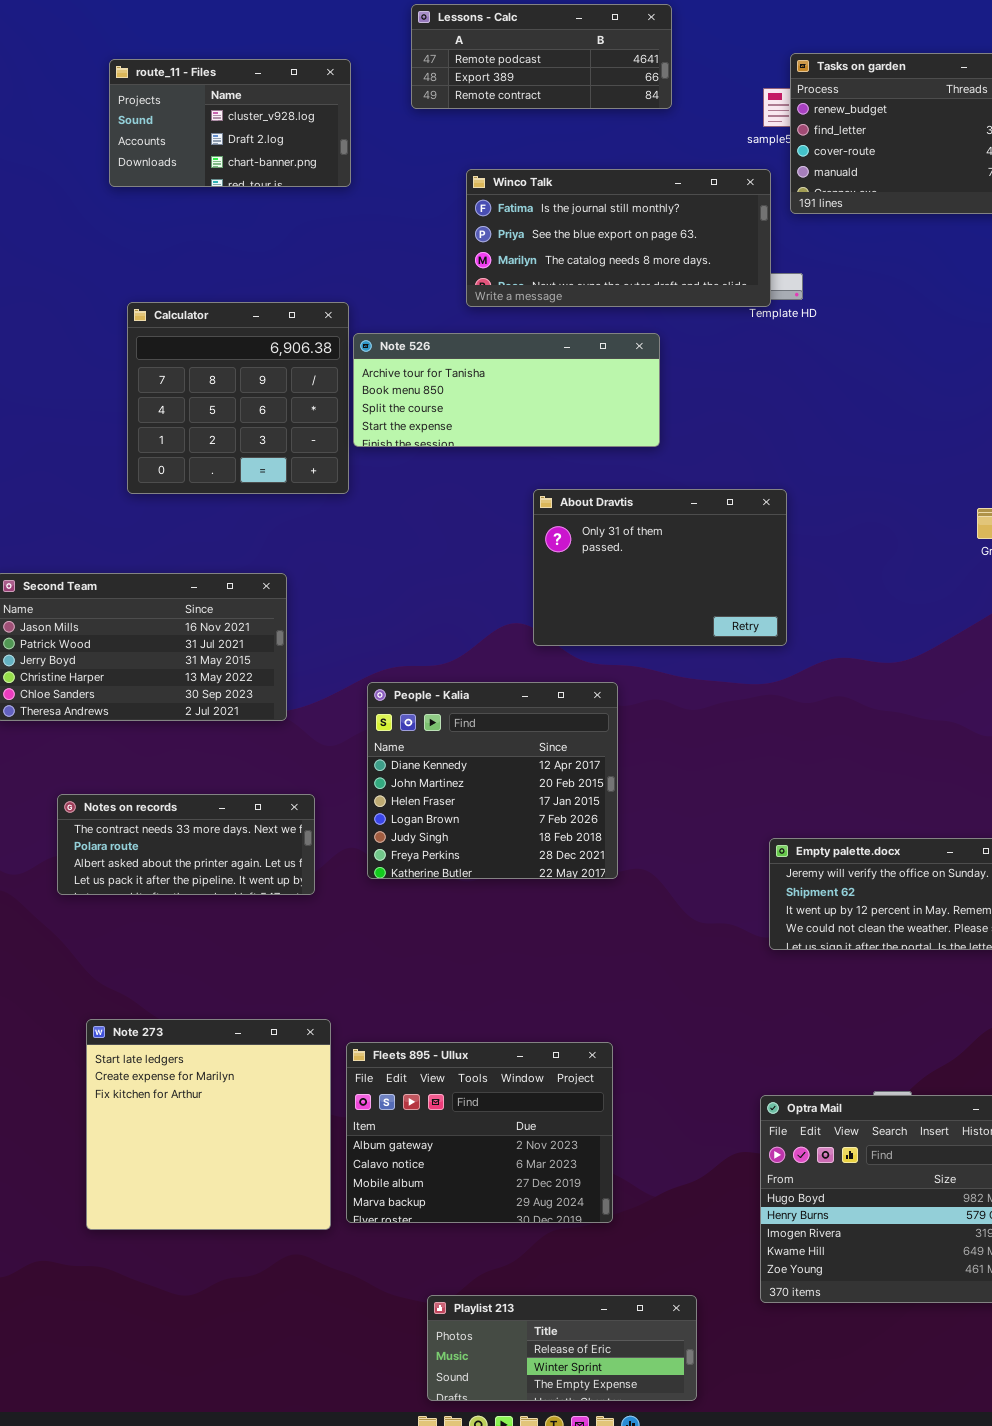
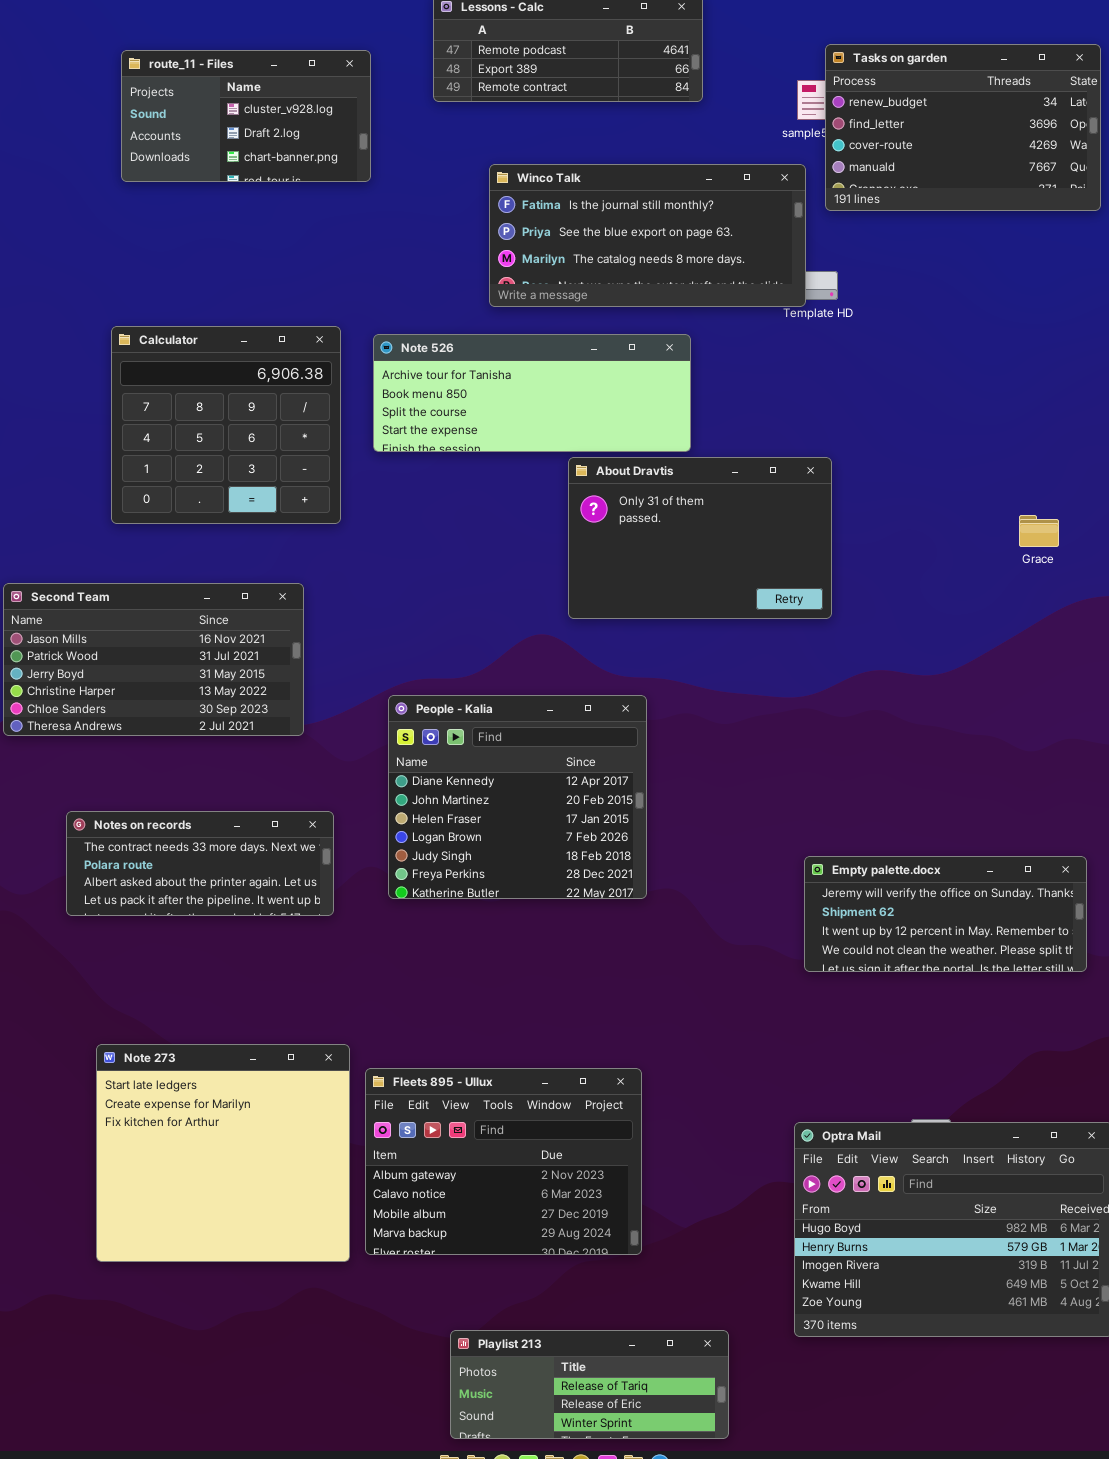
Calculator: [127,302,349,494] -> [111,326,341,524], moved
About Dravtis: [533,489,787,646] -> [568,457,832,619], moved
Playlist 213: [427,1295,697,1401] -> [450,1330,729,1439], scrolled up 1 row

